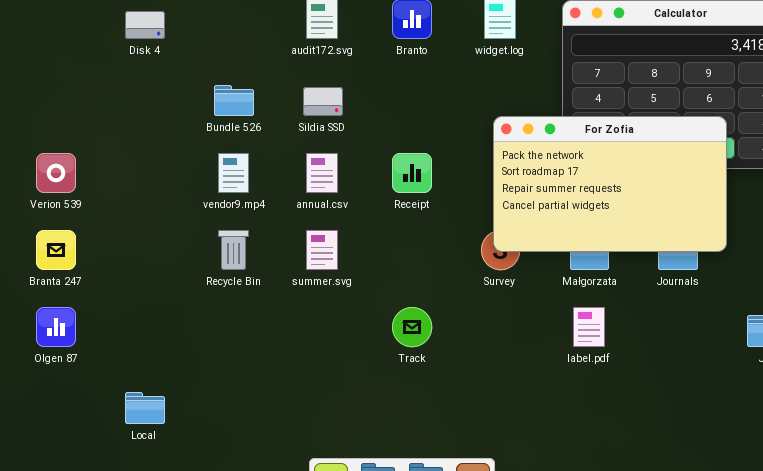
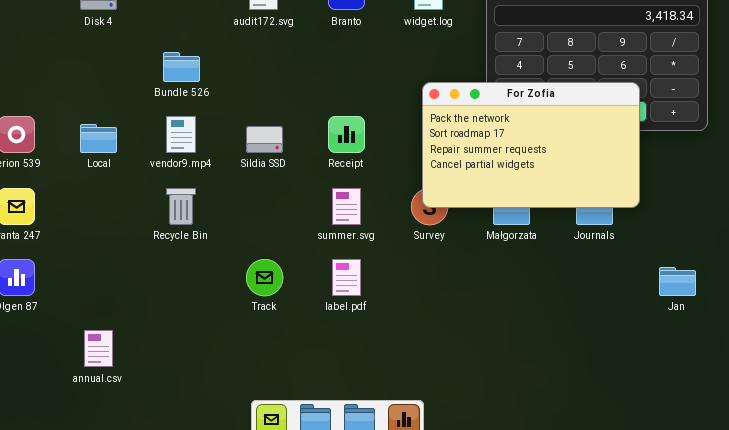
Sildia SSD: [303,87,343,116] -> [246,126,283,153], moved
annual.csv: [306,153,338,193] -> [84,330,113,367], moved
summer.svg: [306,230,338,270] -> [332,188,361,225], moved
Track: [392,307,432,347] -> [246,259,283,296], moved
label.pdf: [573,307,605,347] -> [332,259,361,296], moved
Local: [125,392,165,424] -> [80,124,117,153], moved

